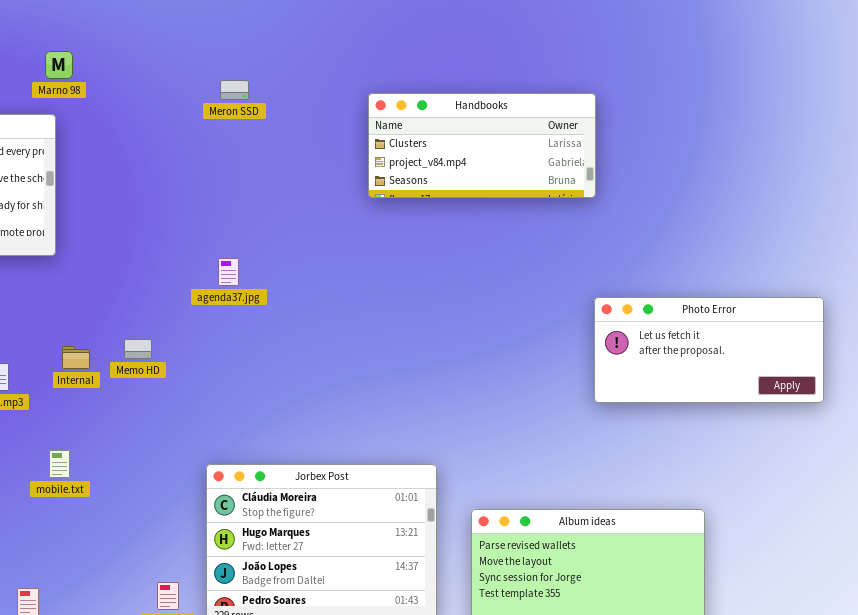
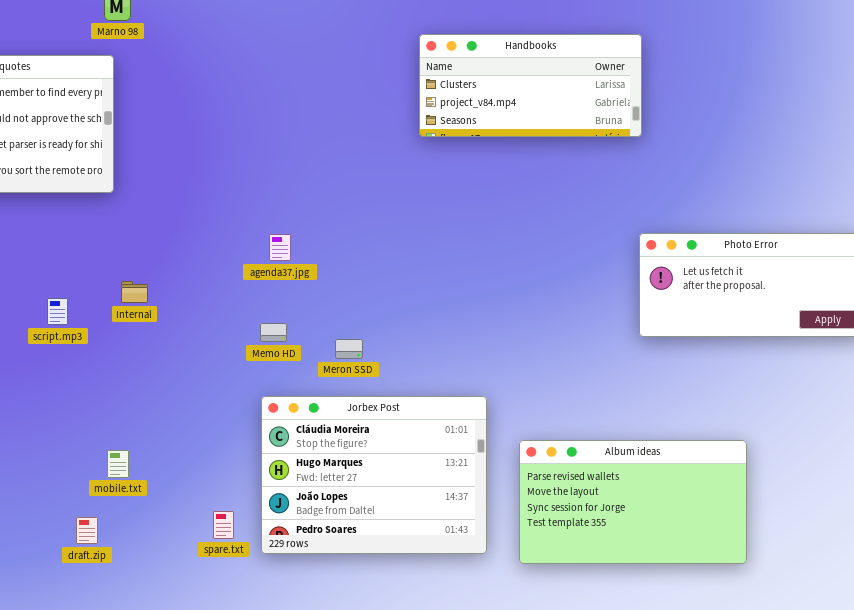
Meron SSD: [220,80,249,100] -> [335,339,363,359], moved
agenda37.jpg: [218,258,239,286] -> [269,234,291,261], moved
Memo HD: [124,339,152,359] -> [260,323,287,342], moved
mobile.txt: [49,450,70,478] -> [107,450,129,478], moved

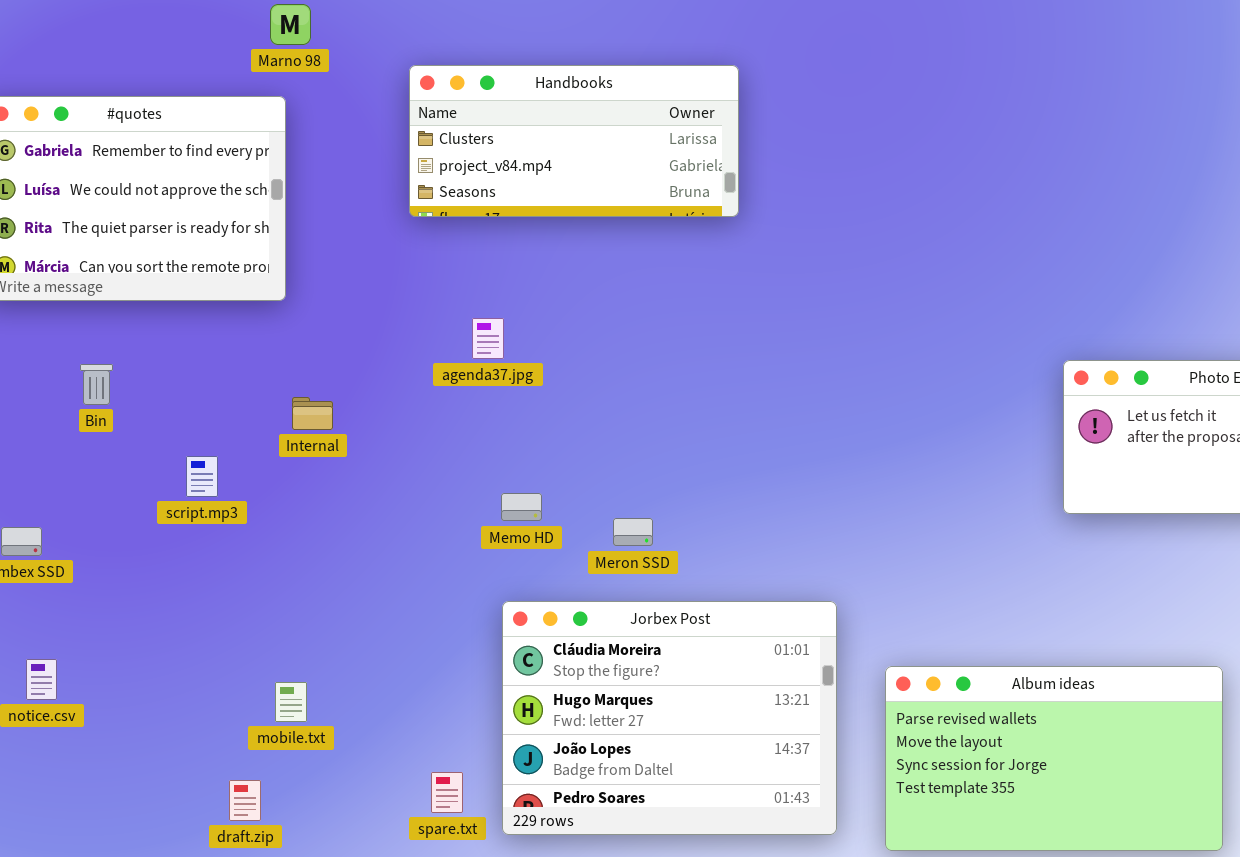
Handbooks: [419,34,642,137] -> [409,65,739,217], moved
agenda37.jpg: [269,234,291,261] -> [472,318,504,359], moved
Internal: [121,281,148,303] -> [292,397,333,430], moved

